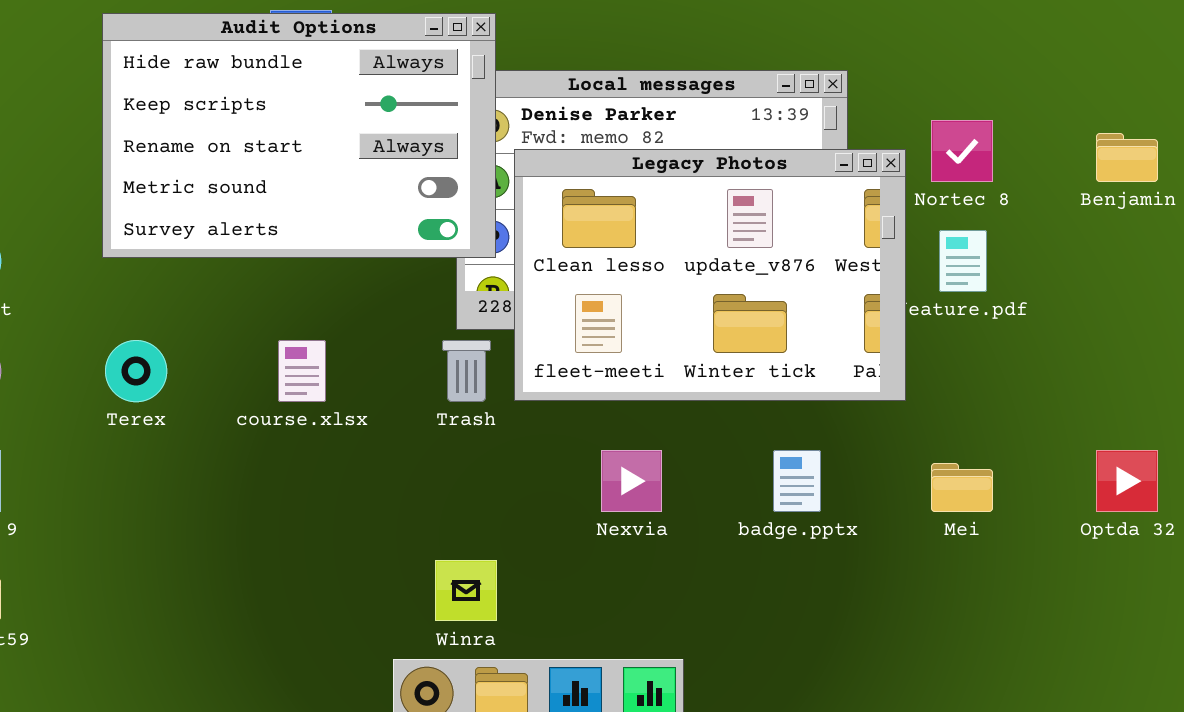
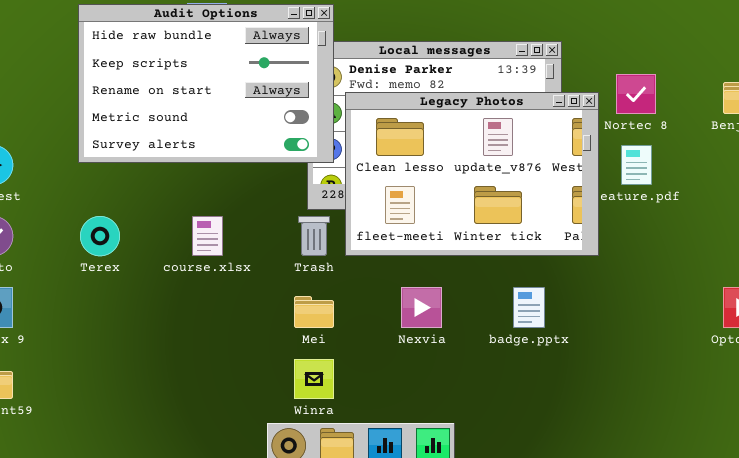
Mei: [931,463,993,512] -> [294,296,334,328], moved

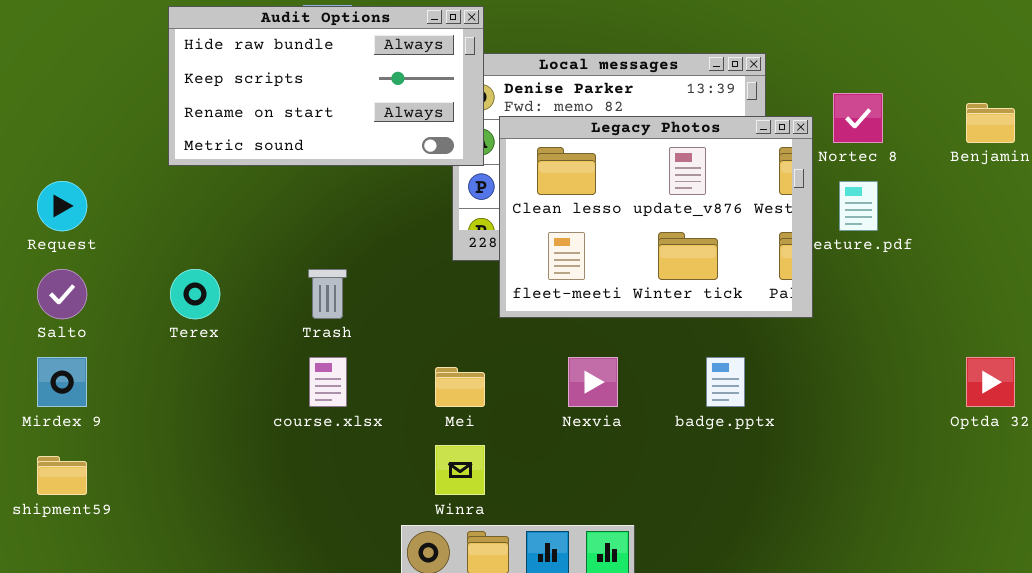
Audit Options: [78,4,334,163] -> [168,6,484,166], resized
course.xlsx: [192,216,223,256] -> [309,357,347,407], moved
Trash: [298,216,330,256] -> [308,269,347,319], moved

